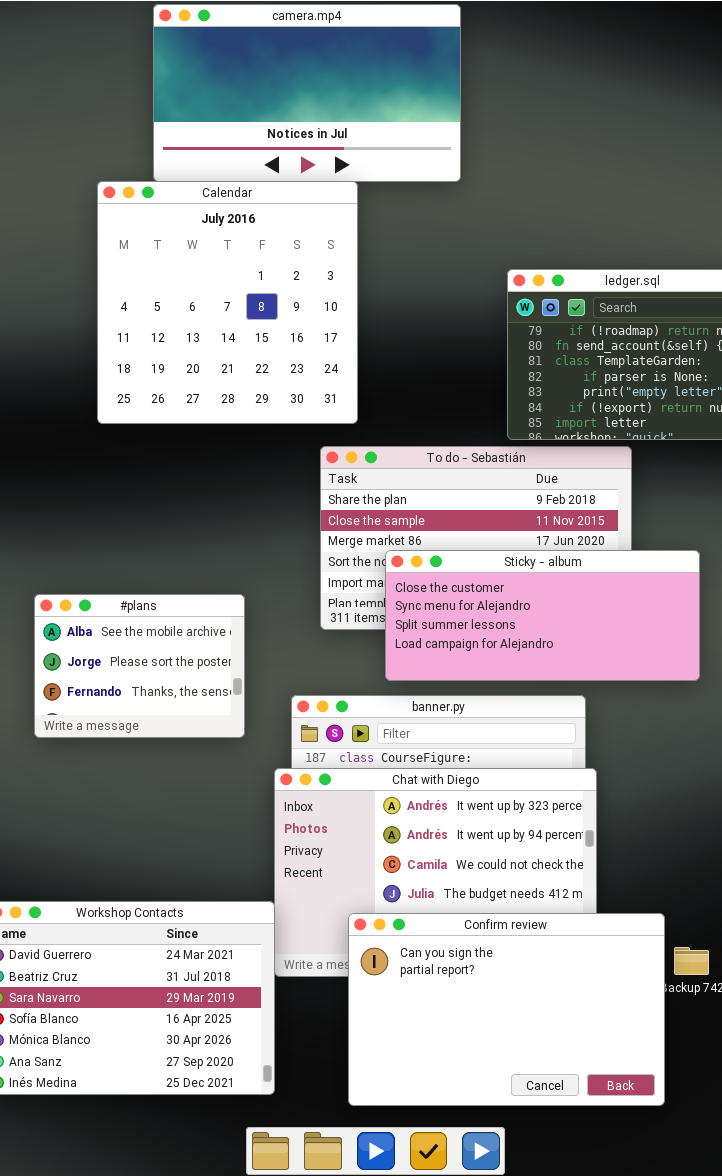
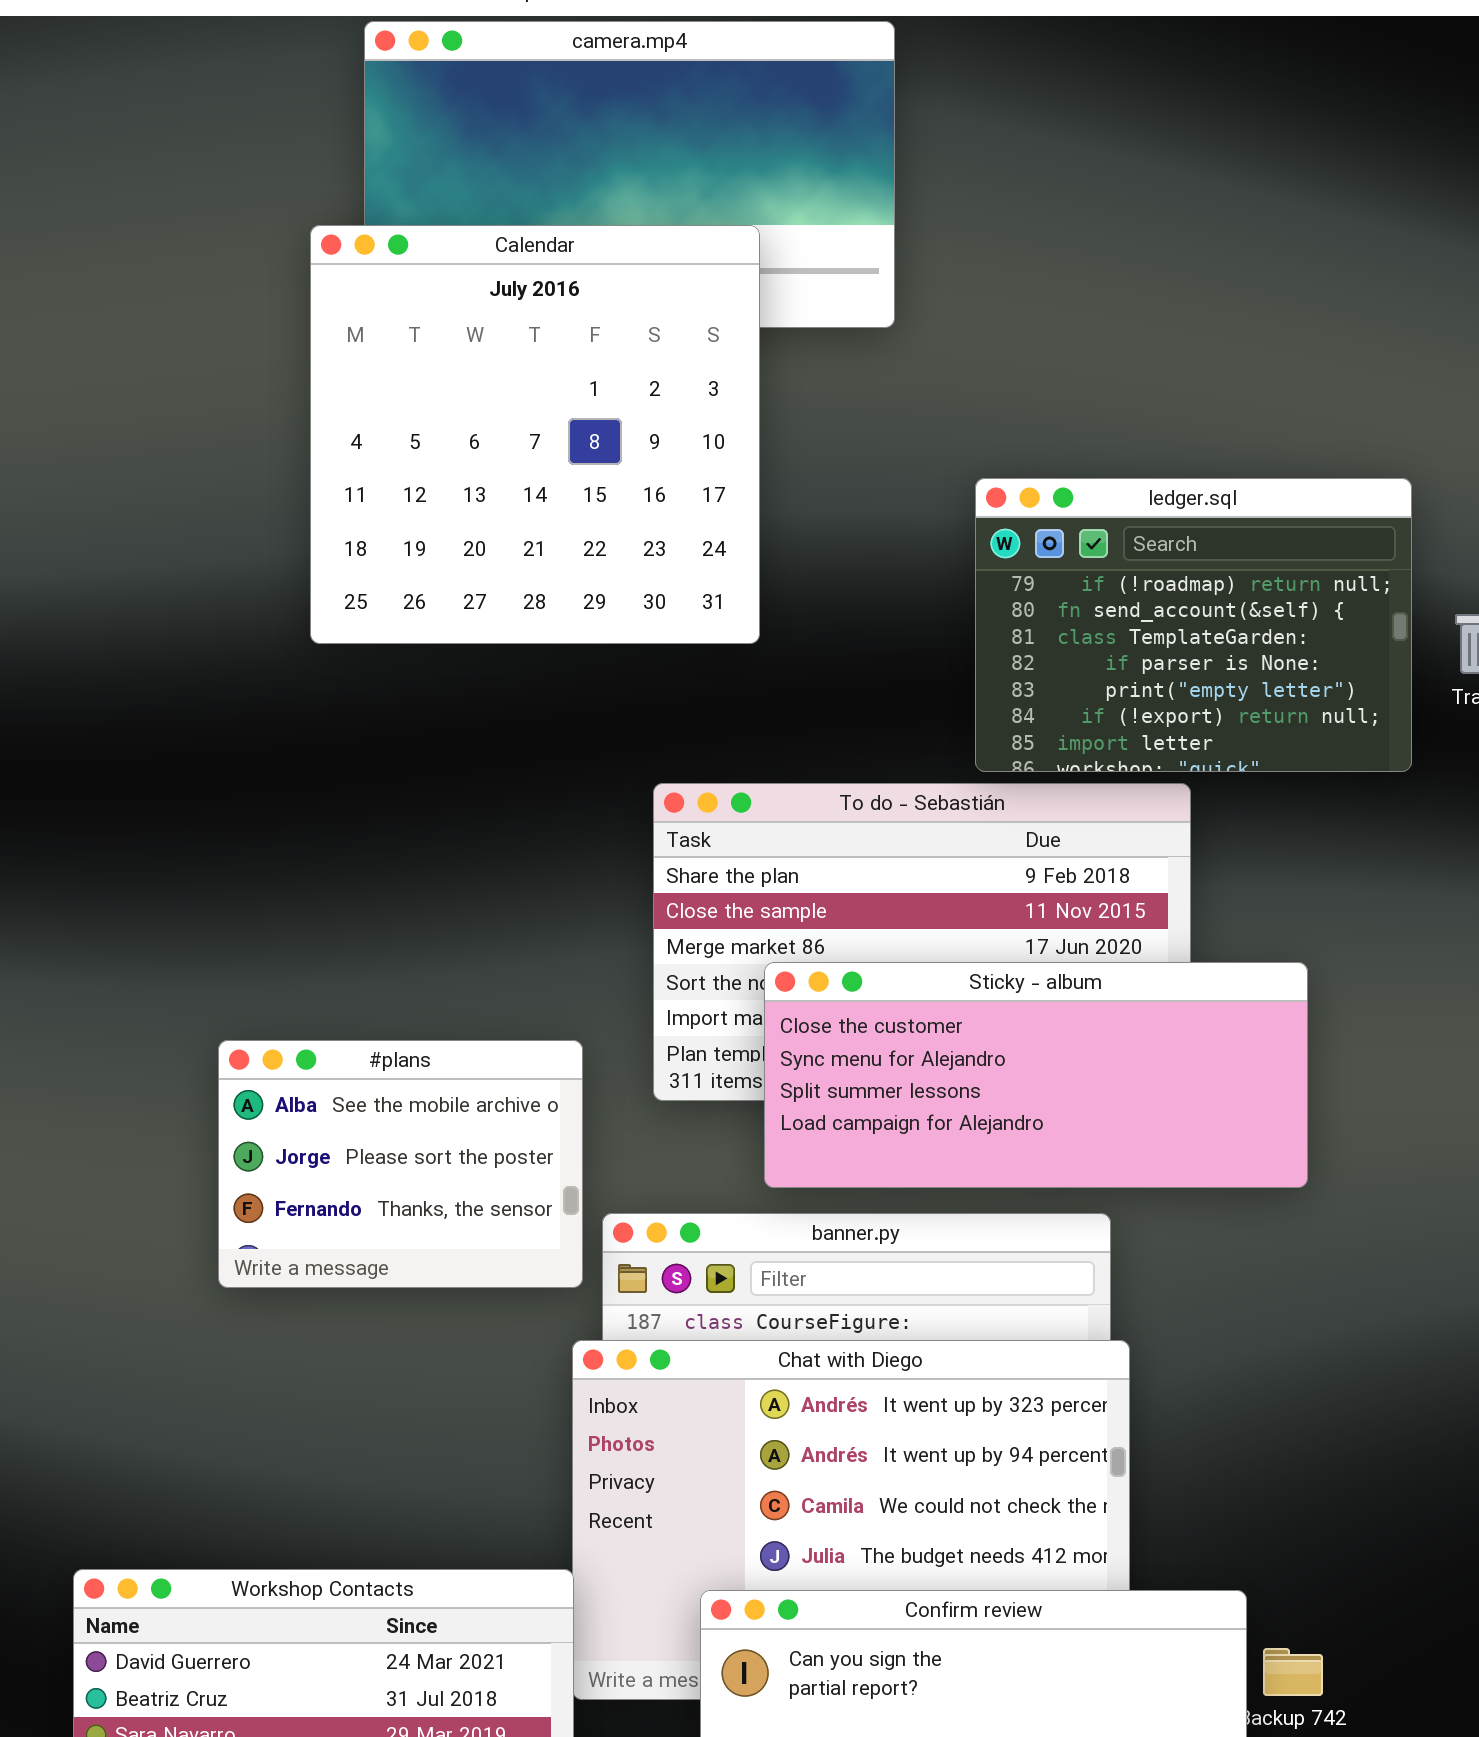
Calendar: [97,181,358,424] -> [310,225,760,644], moved
#plans: [34,594,245,738] -> [218,1040,583,1288], moved

